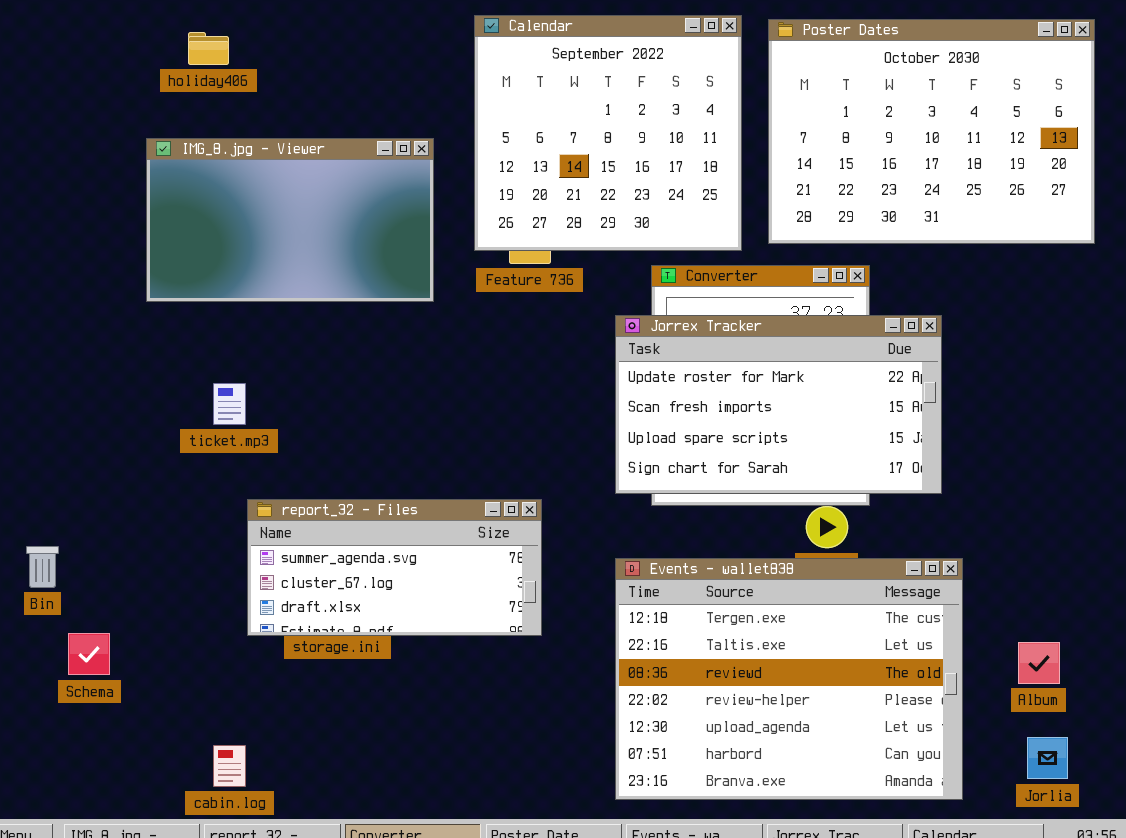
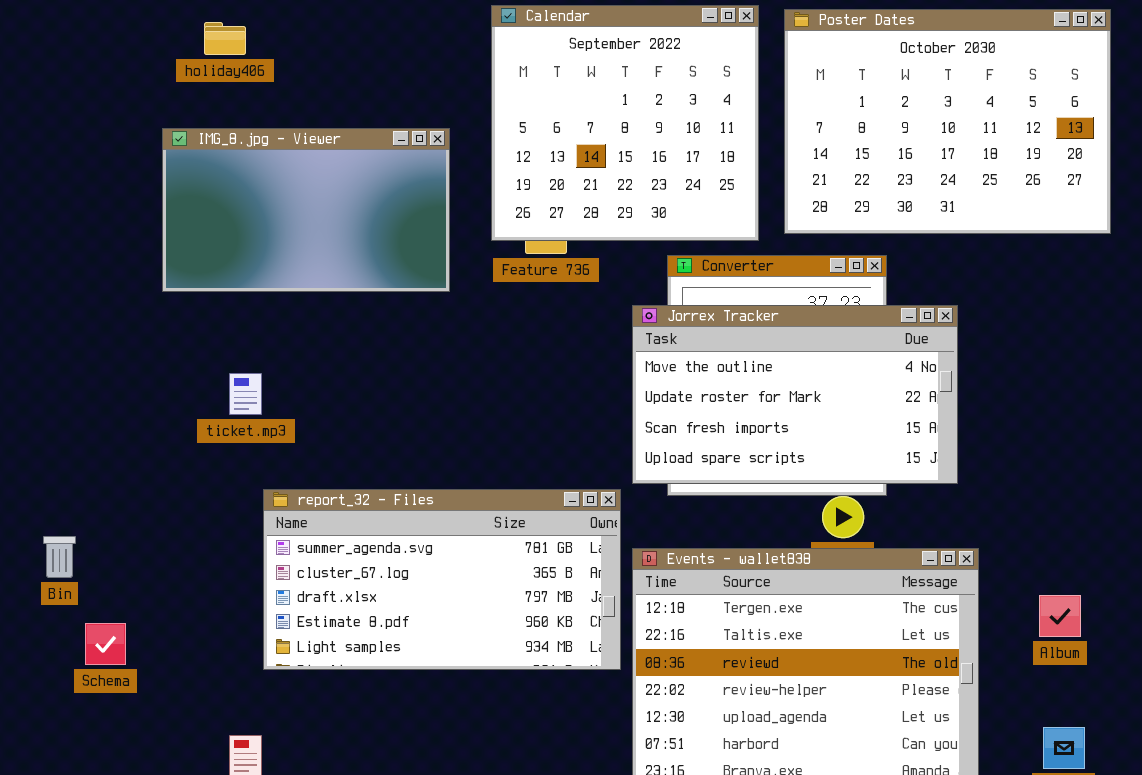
Jorrex Tracker: [615,315,942,494] -> [632,305,958,484], scrolled up 1 row
report_32 - Files: [247,499,542,636] -> [263,489,621,670], resized
Album: [1018,642,1060,684] -> [1039,595,1081,637], moved

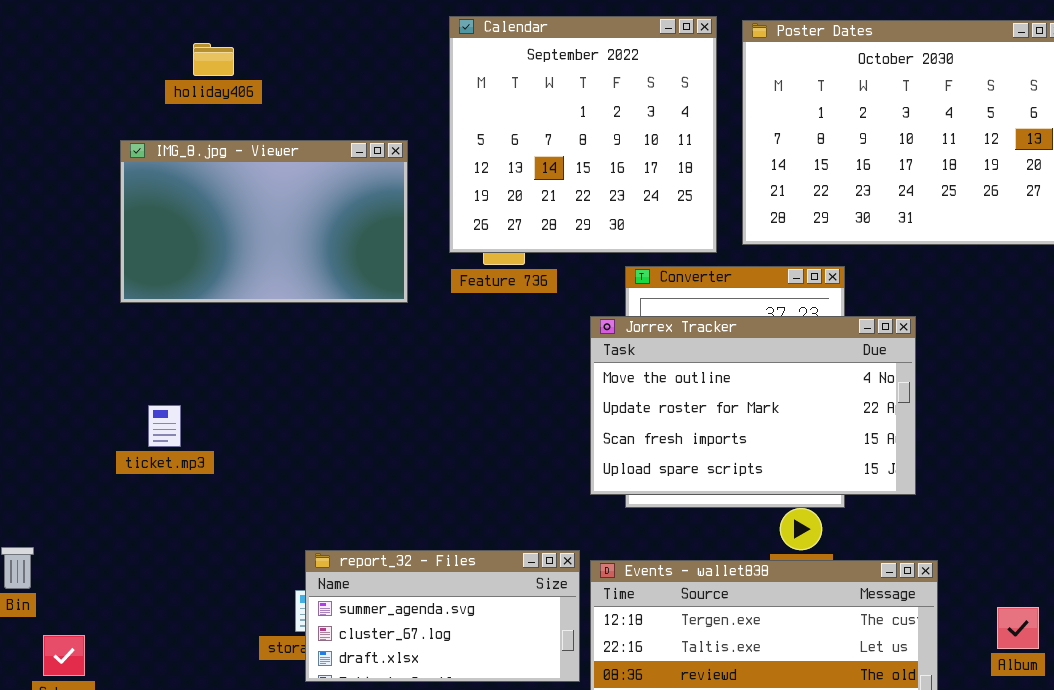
holiday406: [204,22,246,55] -> [193,43,234,76], moved
ticket.mp3: [229,373,262,415] -> [148,405,181,447], moved
report_32 - Files: [263,489,621,670] -> [305,550,580,682], resized

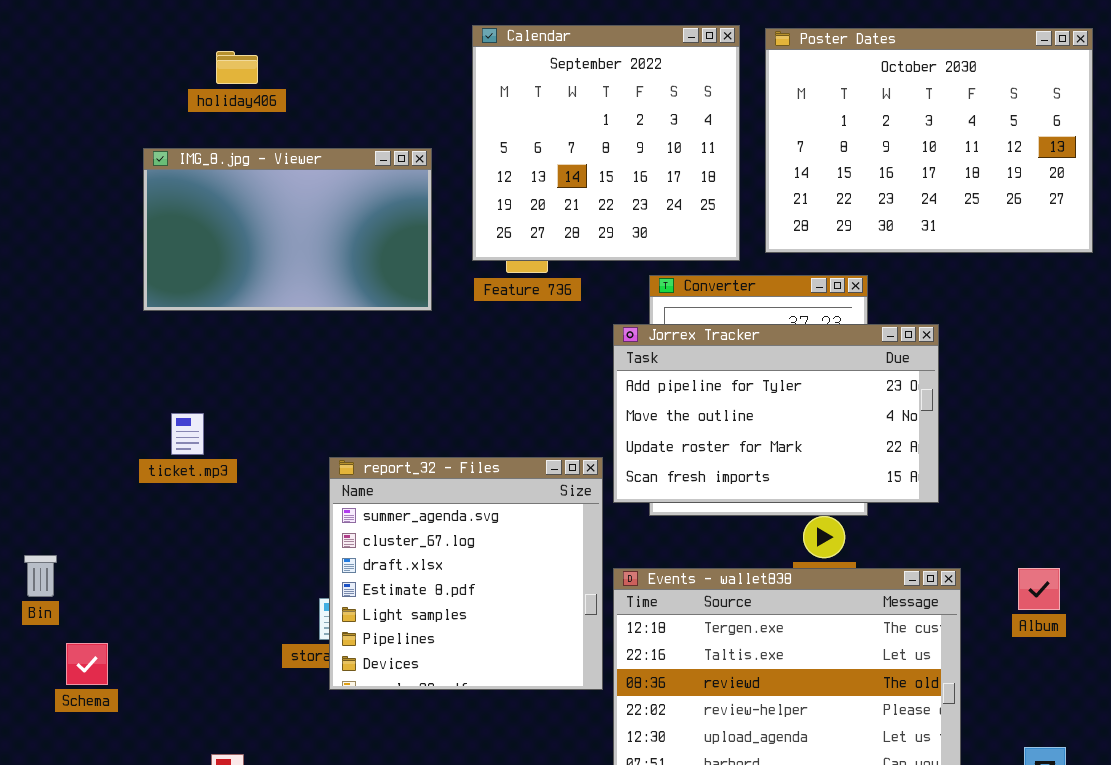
Jorrex Tracker: [590,316,916,495] -> [613,324,939,503], scrolled up 1 row
report_32 - Files: [305,550,580,682] -> [329,457,603,690], resized
Album: [997,607,1039,649] -> [1018,568,1060,610], moved

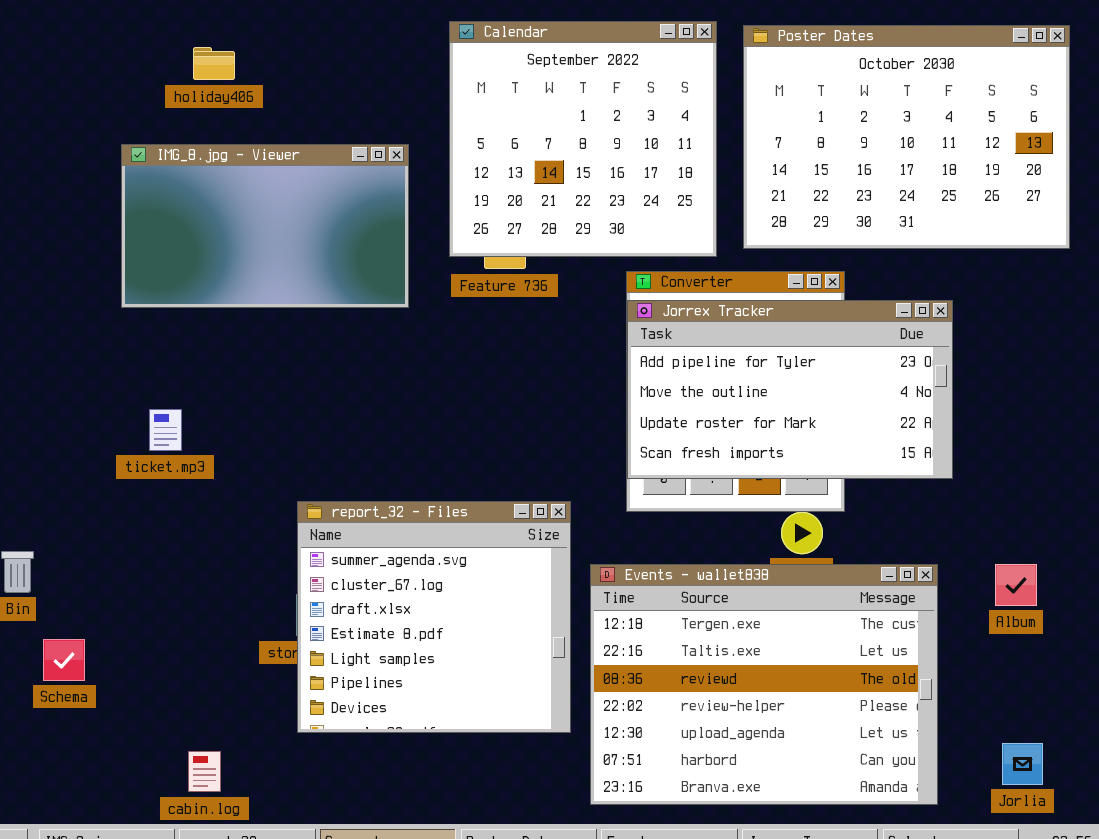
Jorrex Tracker: [613,324,939,503] -> [627,300,953,479], moved
report_32 - Files: [329,457,603,690] -> [297,501,571,733], moved

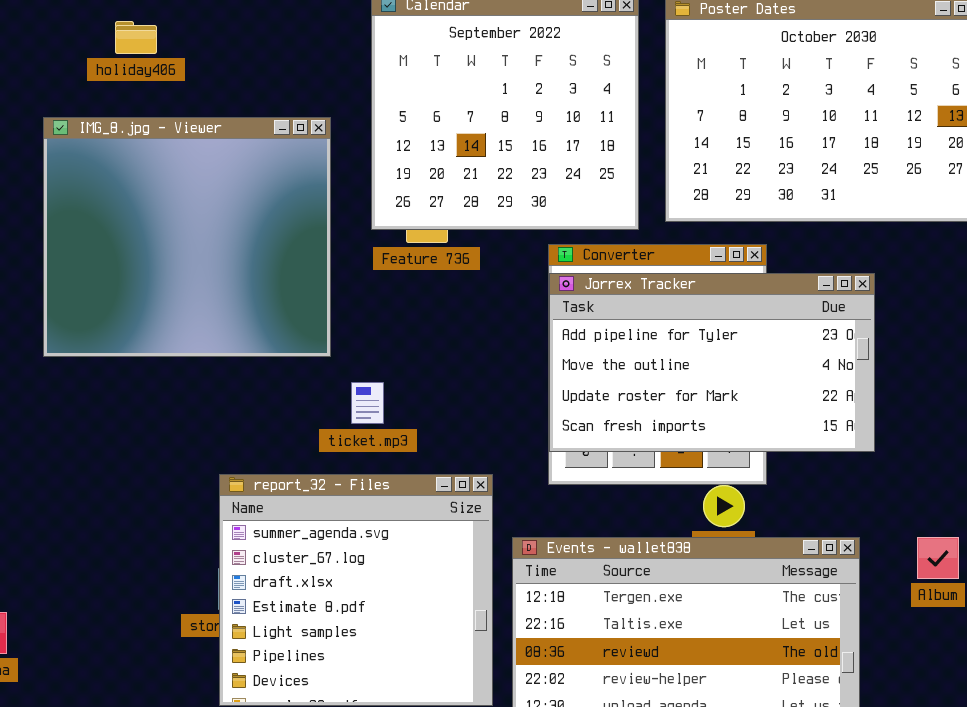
IMG_8.jpg - Viewer: [121,144,409,308] -> [43,117,331,357], resized
ticket.mp3: [149,409,182,451] -> [351,382,384,424], moved

